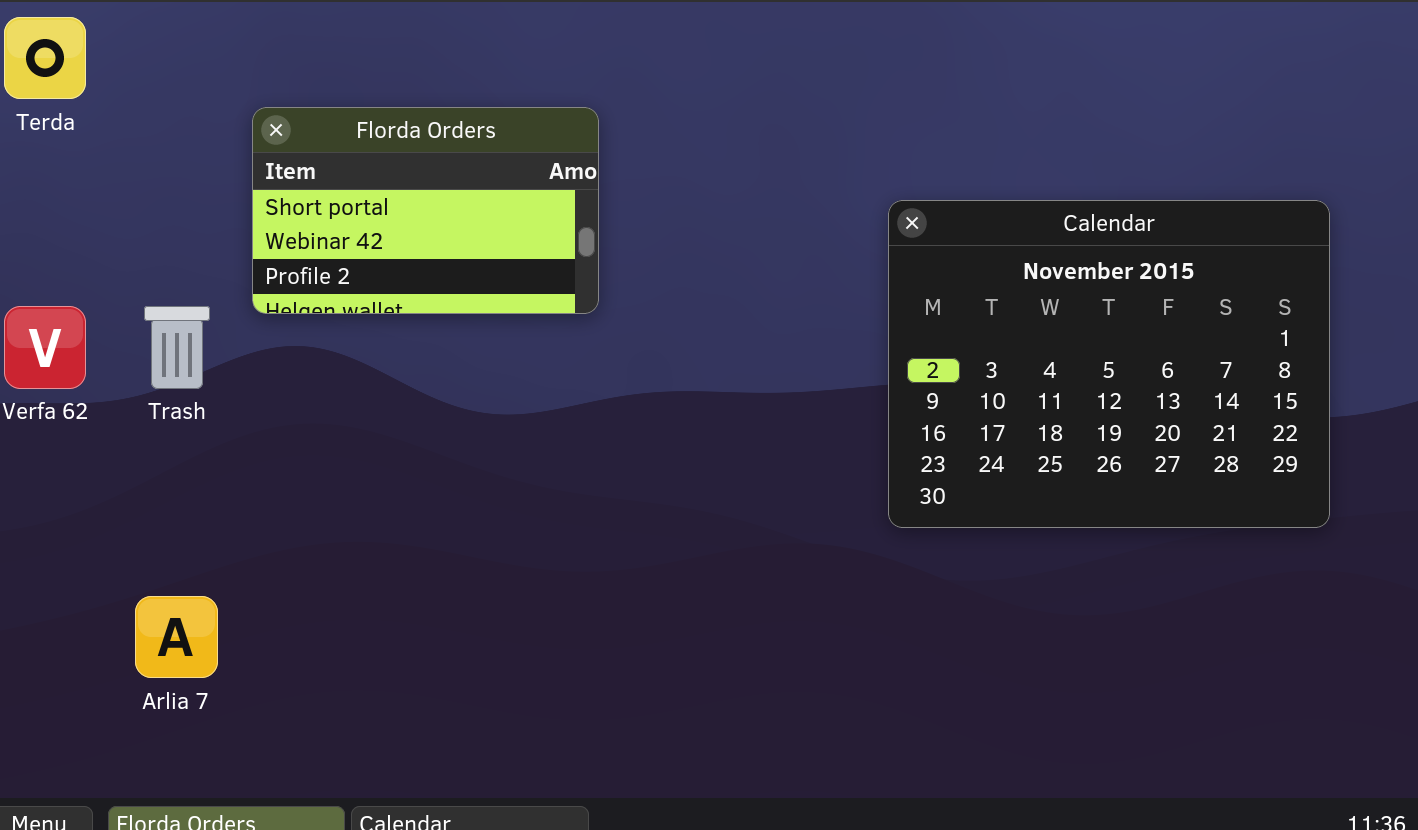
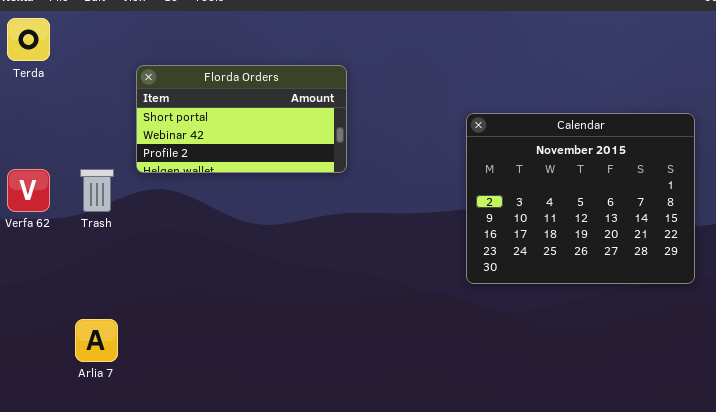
Florda Orders: [252,107,599,314] -> [136,65,347,173], resized

